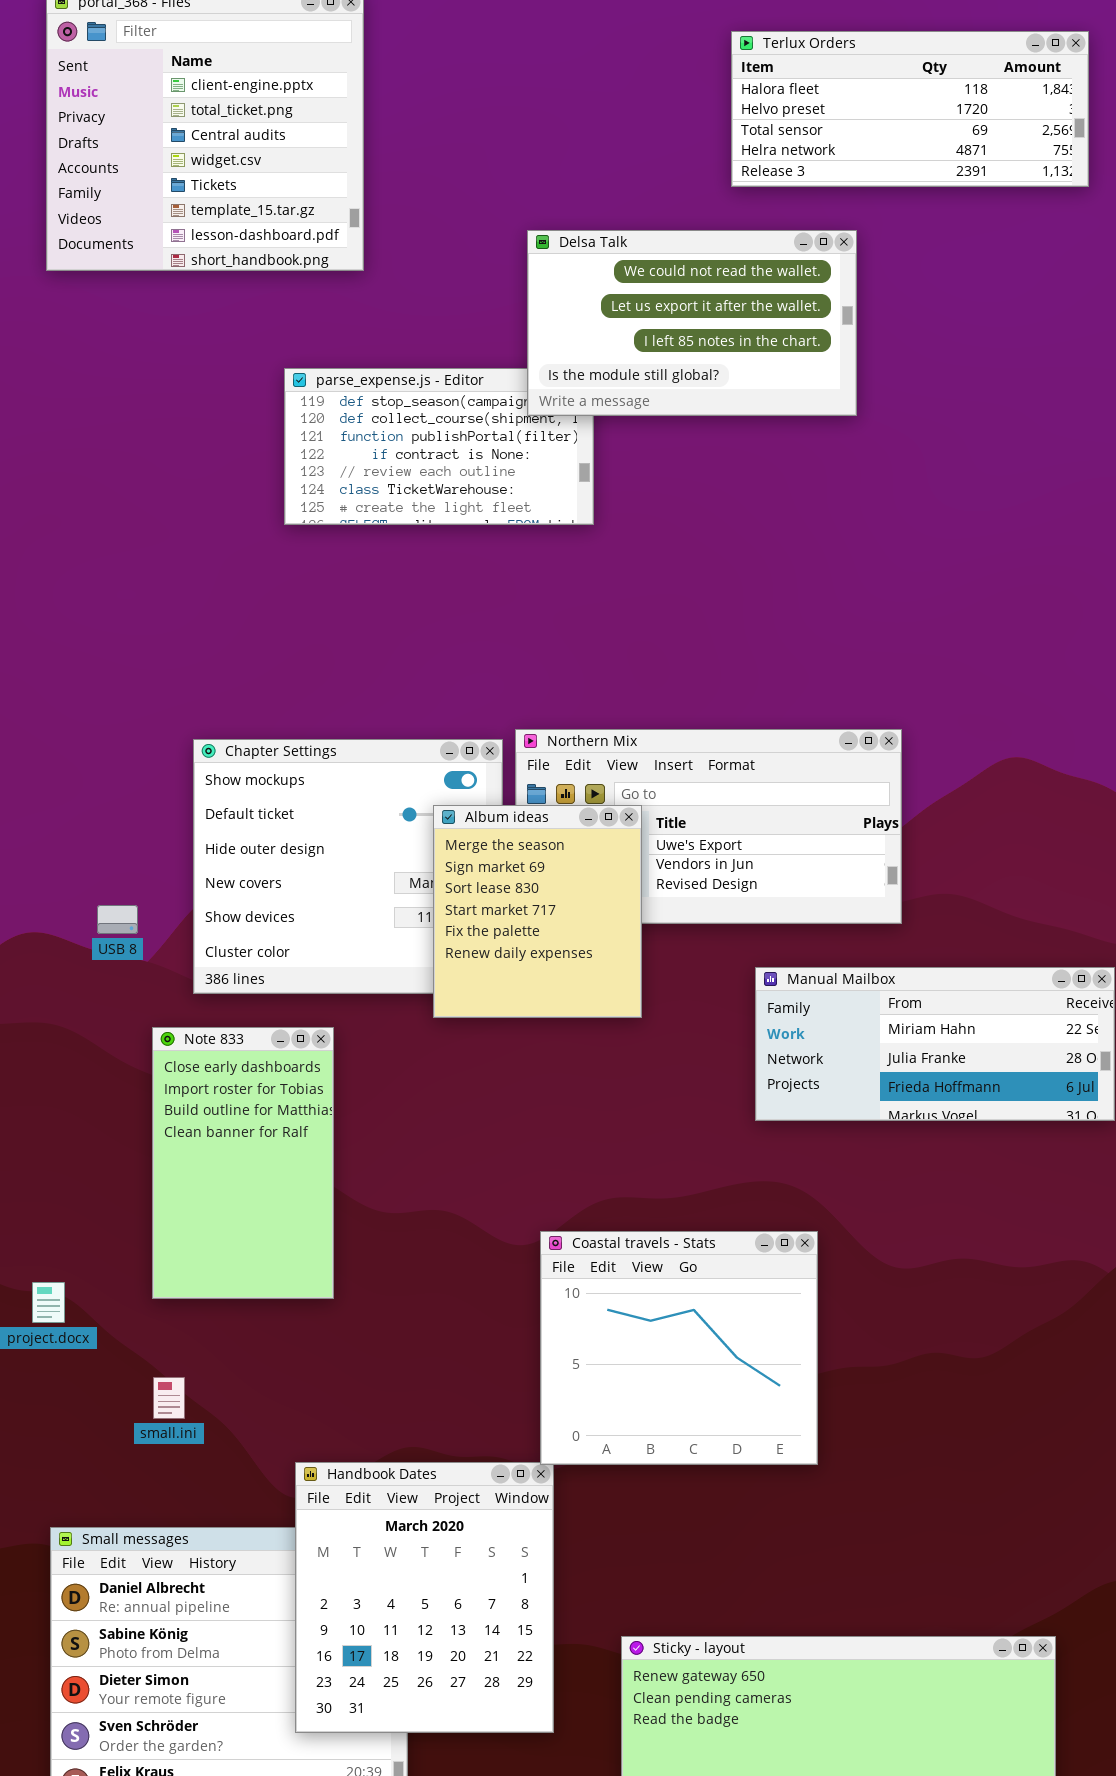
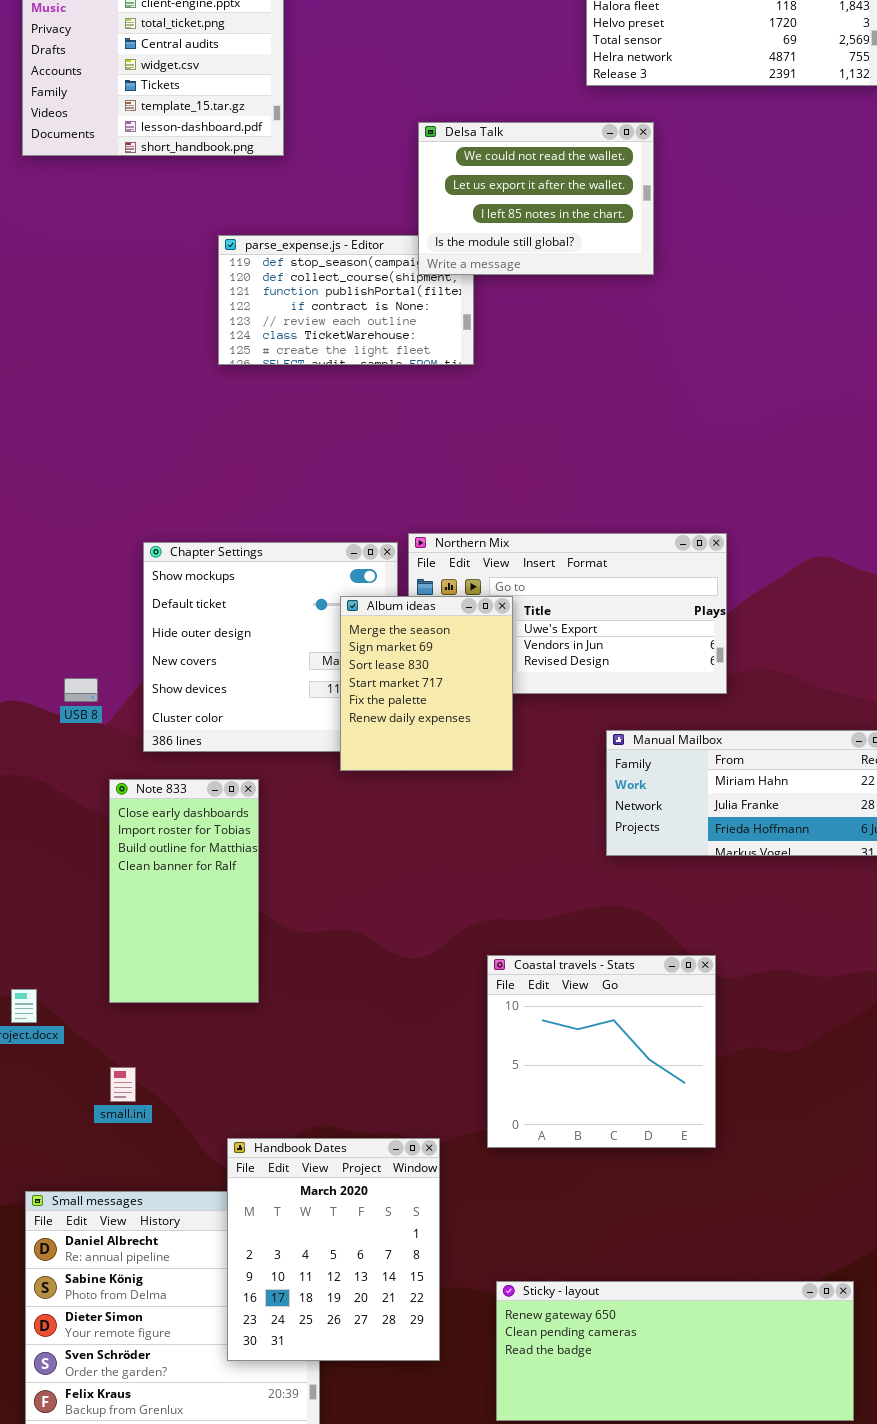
Delsa Talk: [527,230,857,416] -> [418,122,654,275], resized
Coastal travels - Stats: [540,1231,818,1465] -> [487,955,716,1148], moved

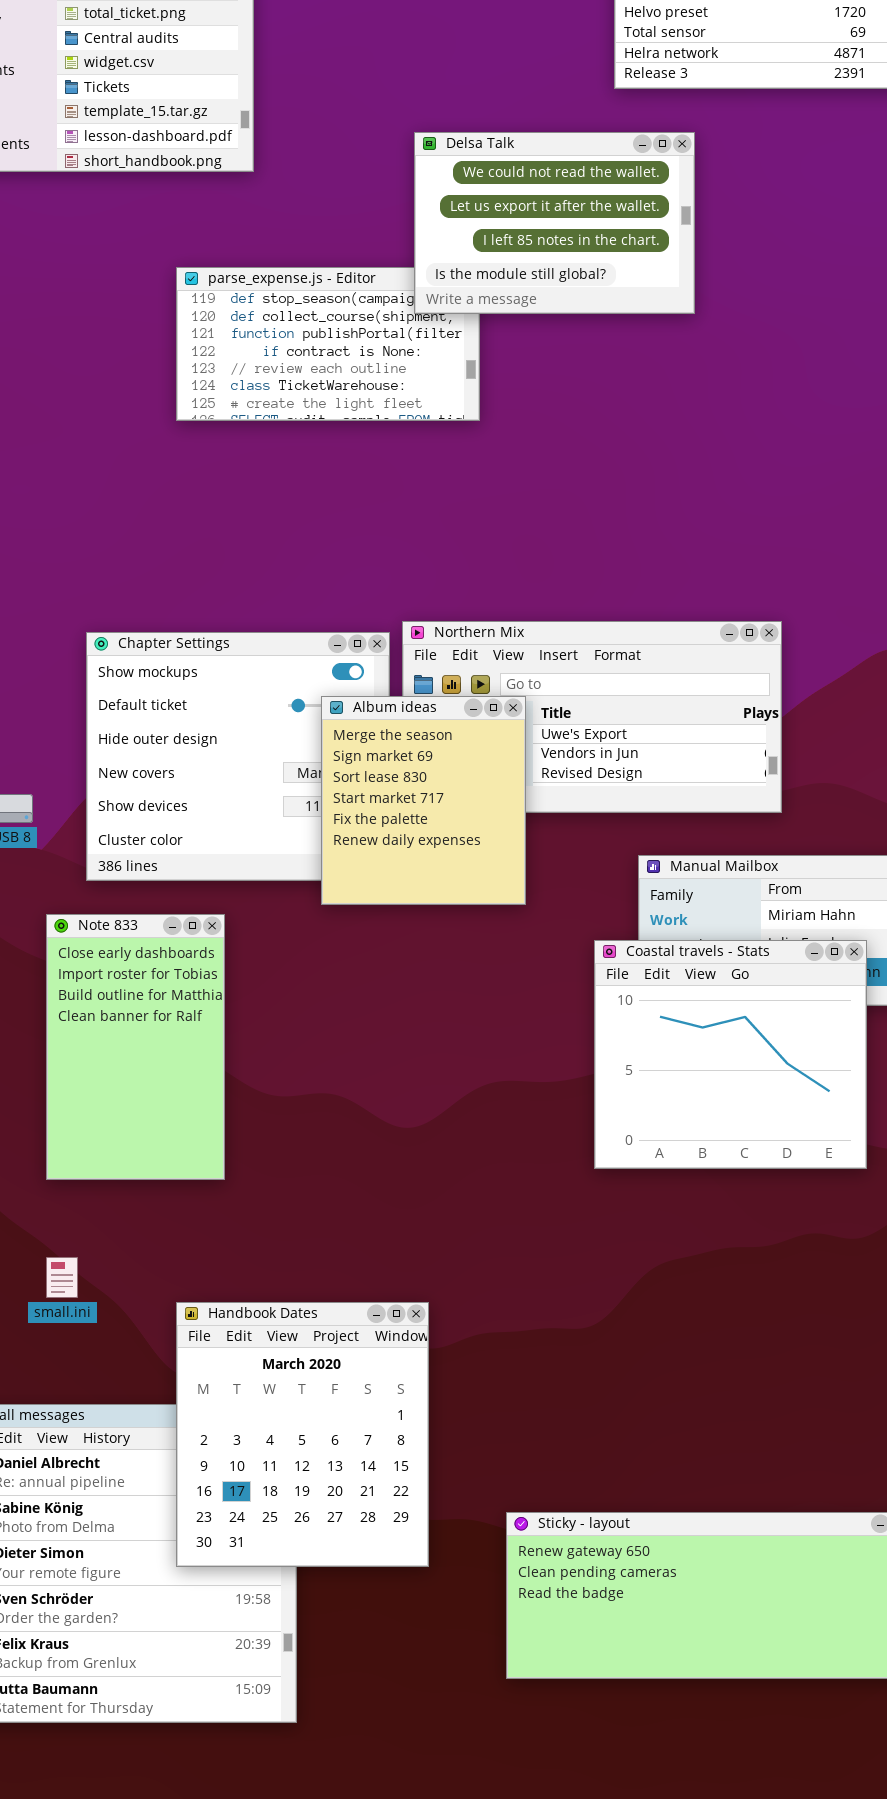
Coastal travels - Stats: [487,955,716,1148] -> [594,940,867,1169], moved
Handbook Dates: [227,1138,440,1361] -> [176,1302,429,1567], moved

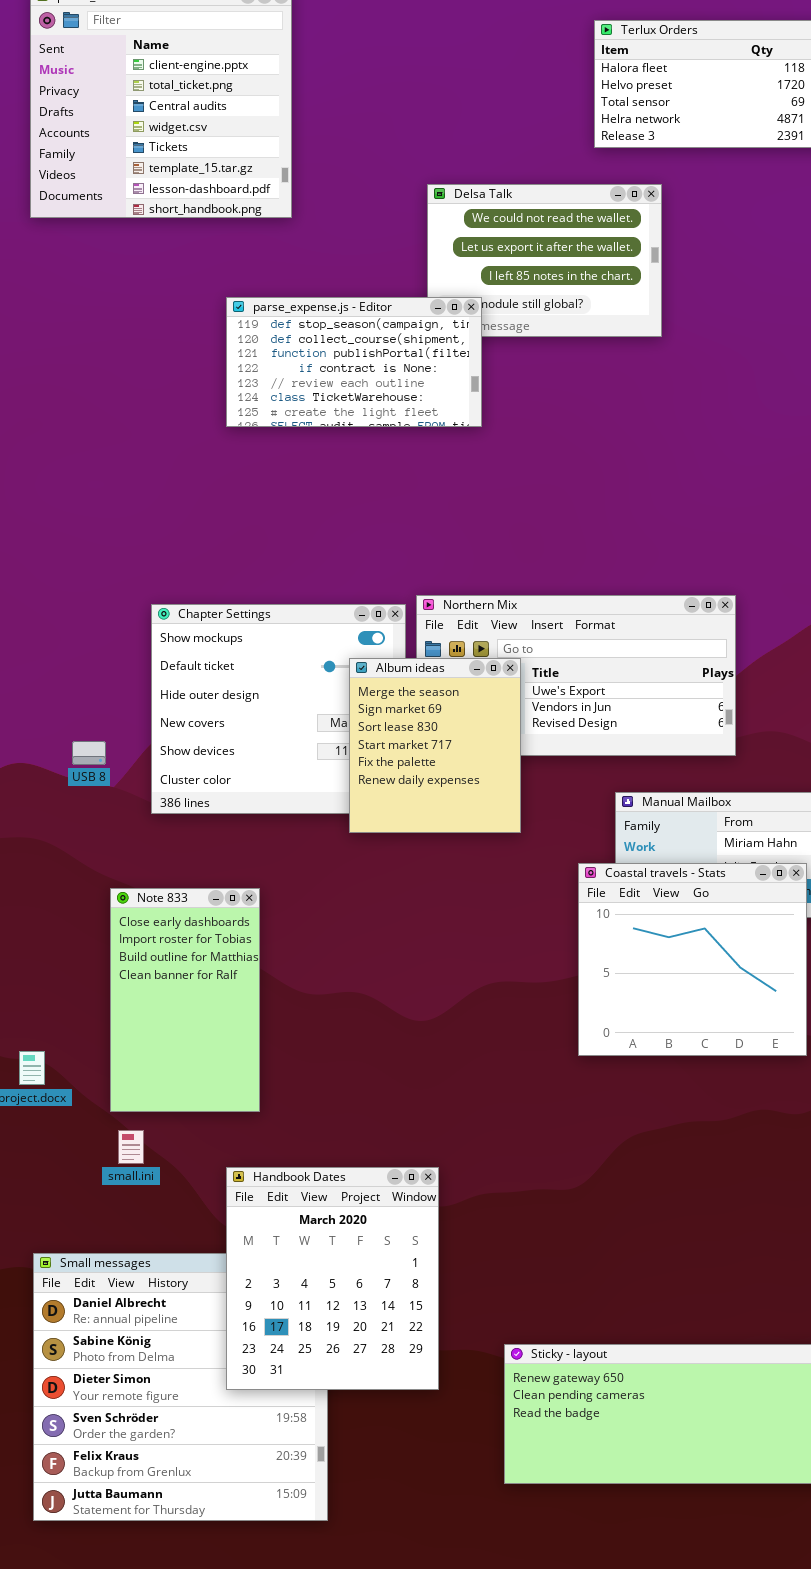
parse_expense.js - Editor: [176,267,480,421] -> [226,297,482,427], raised
Note 833: [46,914,225,1180] -> [110,888,260,1112], moved

